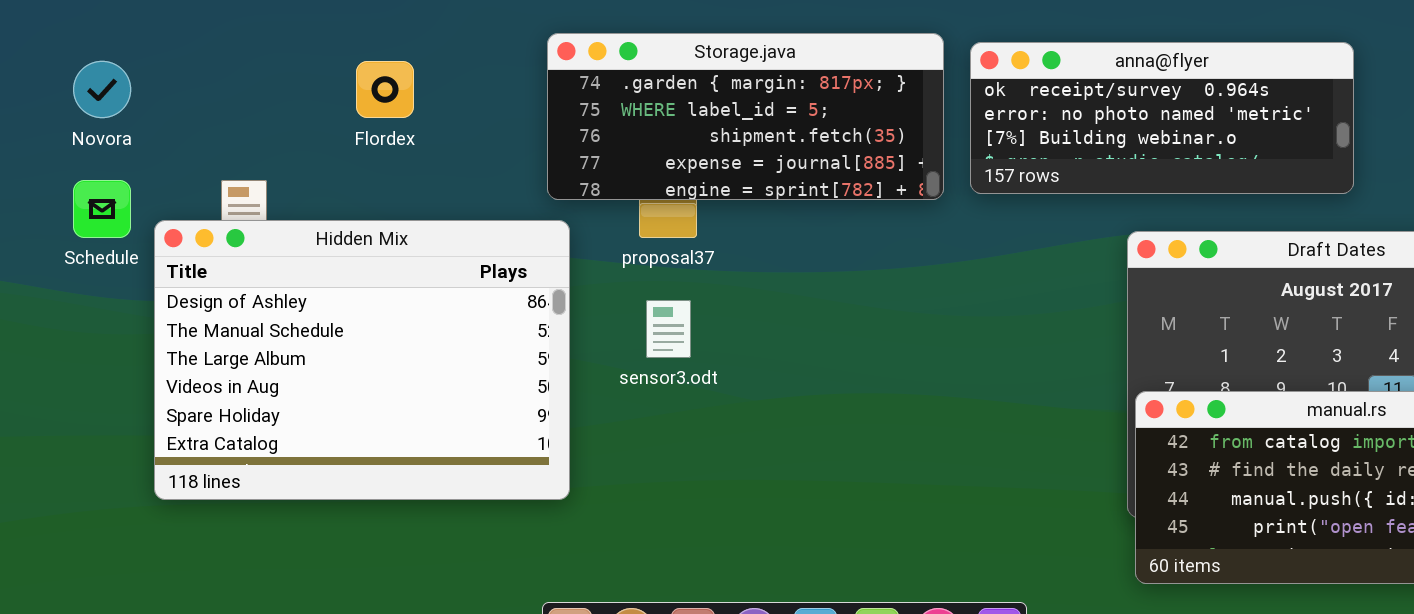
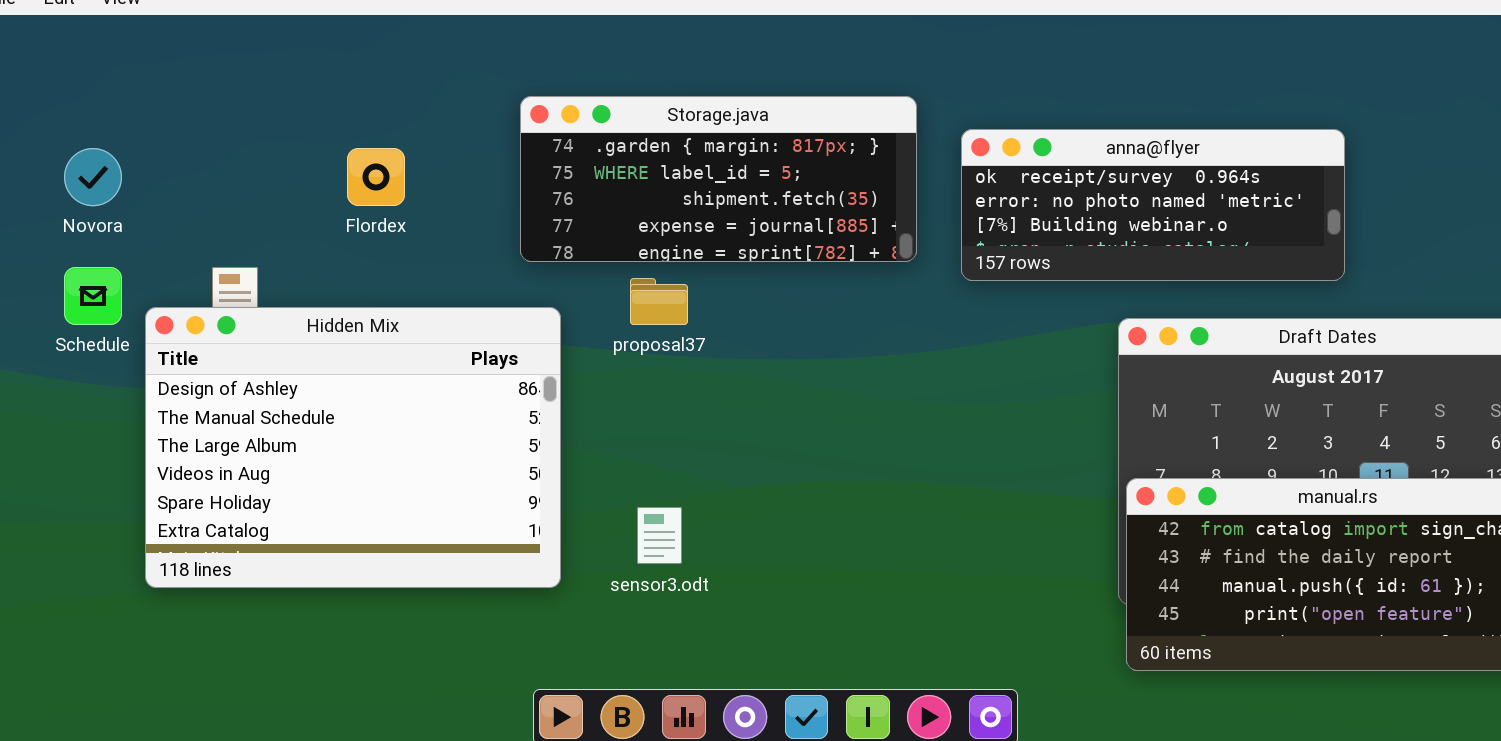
Storage.java: [547,33,944,200] -> [520,96,917,262], moved
sensor3.odt: [646,300,691,358] -> [637,507,682,564], moved

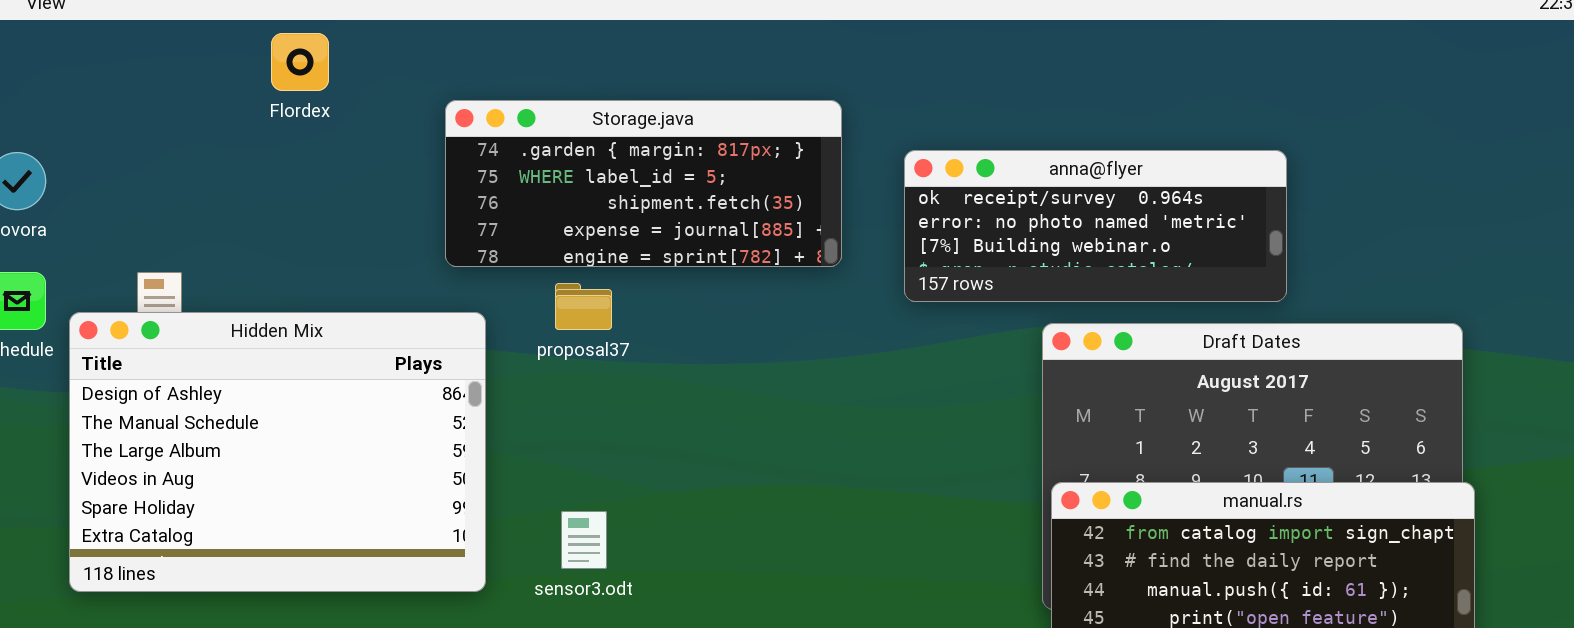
anna@flyer: [961,129,1345,281] -> [904,150,1287,302], moved
Flordex: [347,148,405,206] -> [271,33,329,91], moved

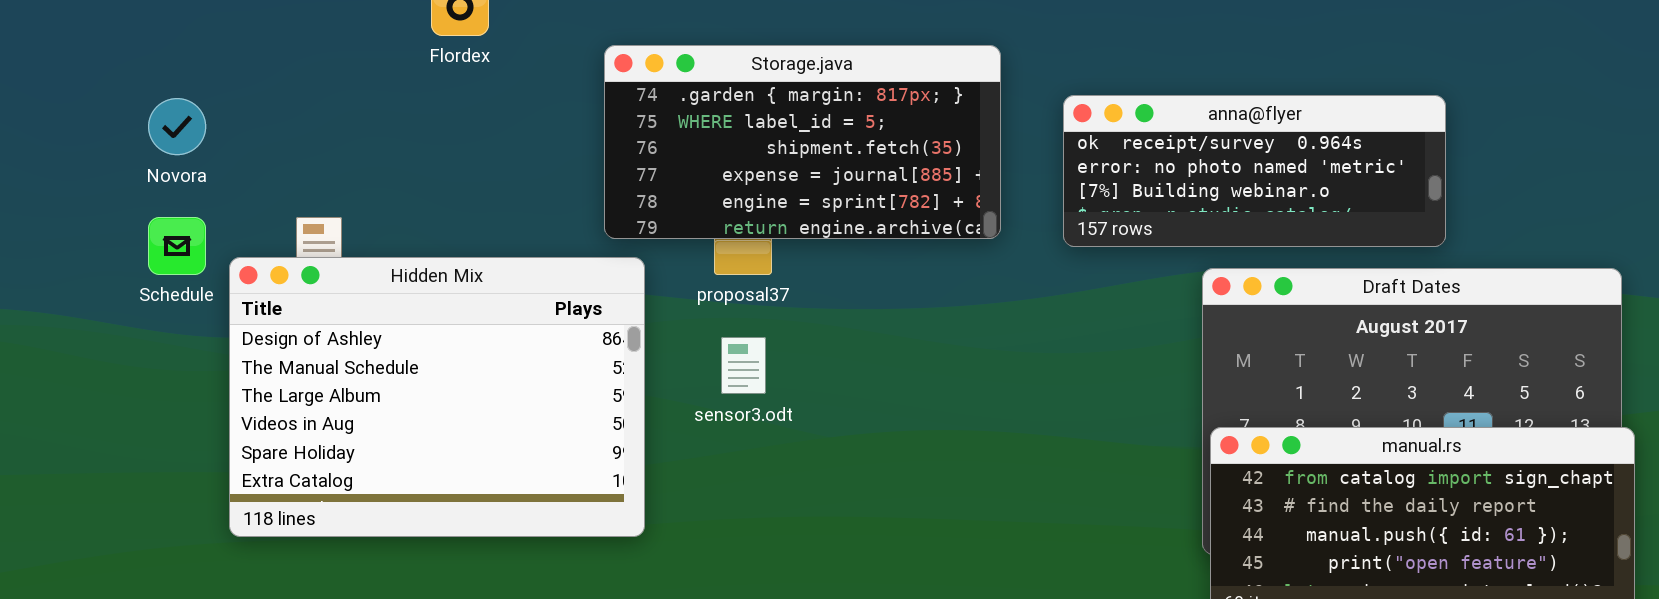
Storage.java: [445,100,842,267] -> [604,45,1001,239], resized
sensor3.odt: [561,511,607,569] -> [721,337,766,394], moved

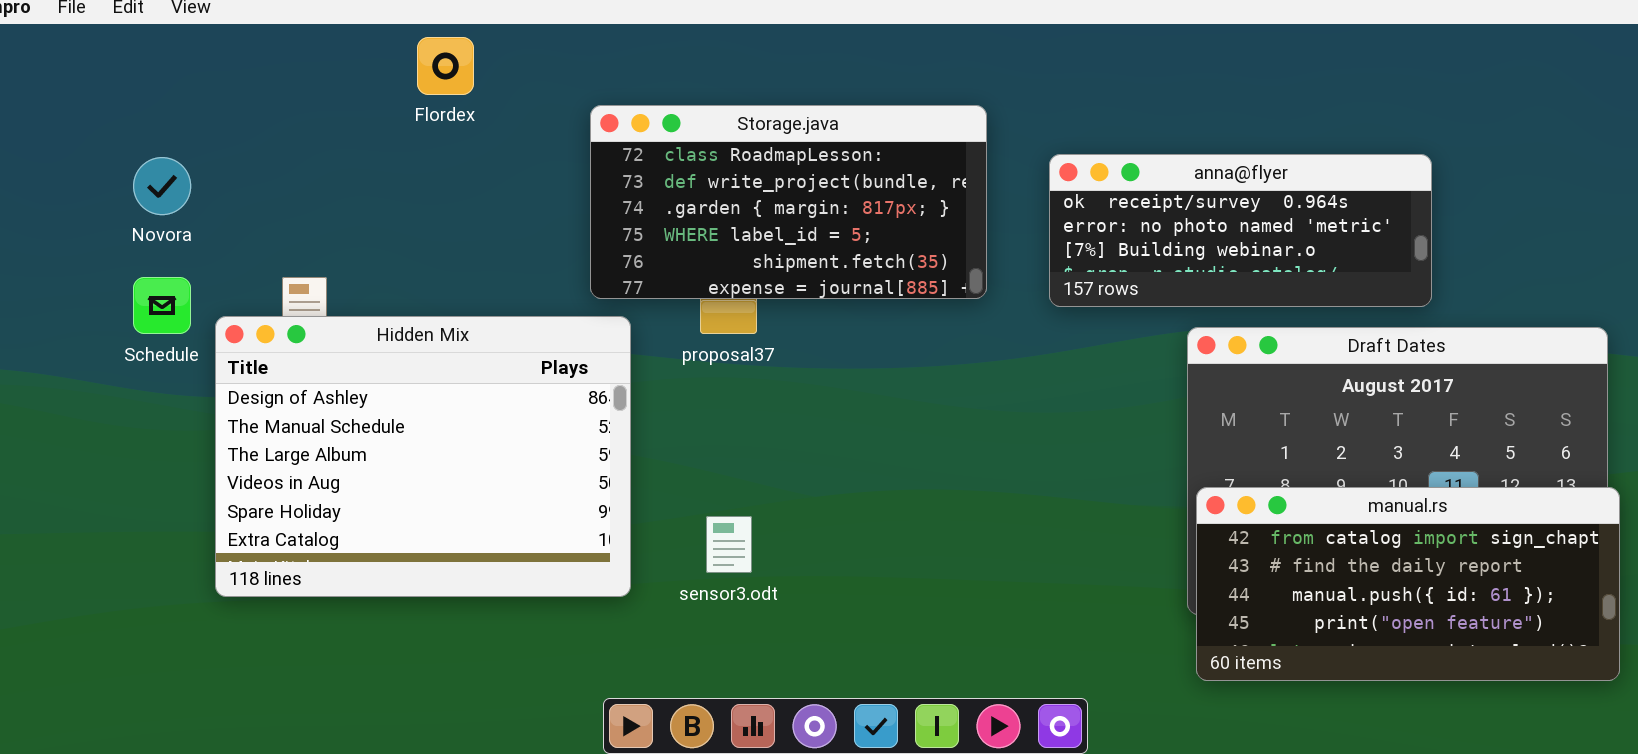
Storage.java: [604,45,1001,239] -> [590,105,987,299], scrolled up 2 rows
sensor3.odt: [721,337,766,394] -> [706,516,752,573], moved

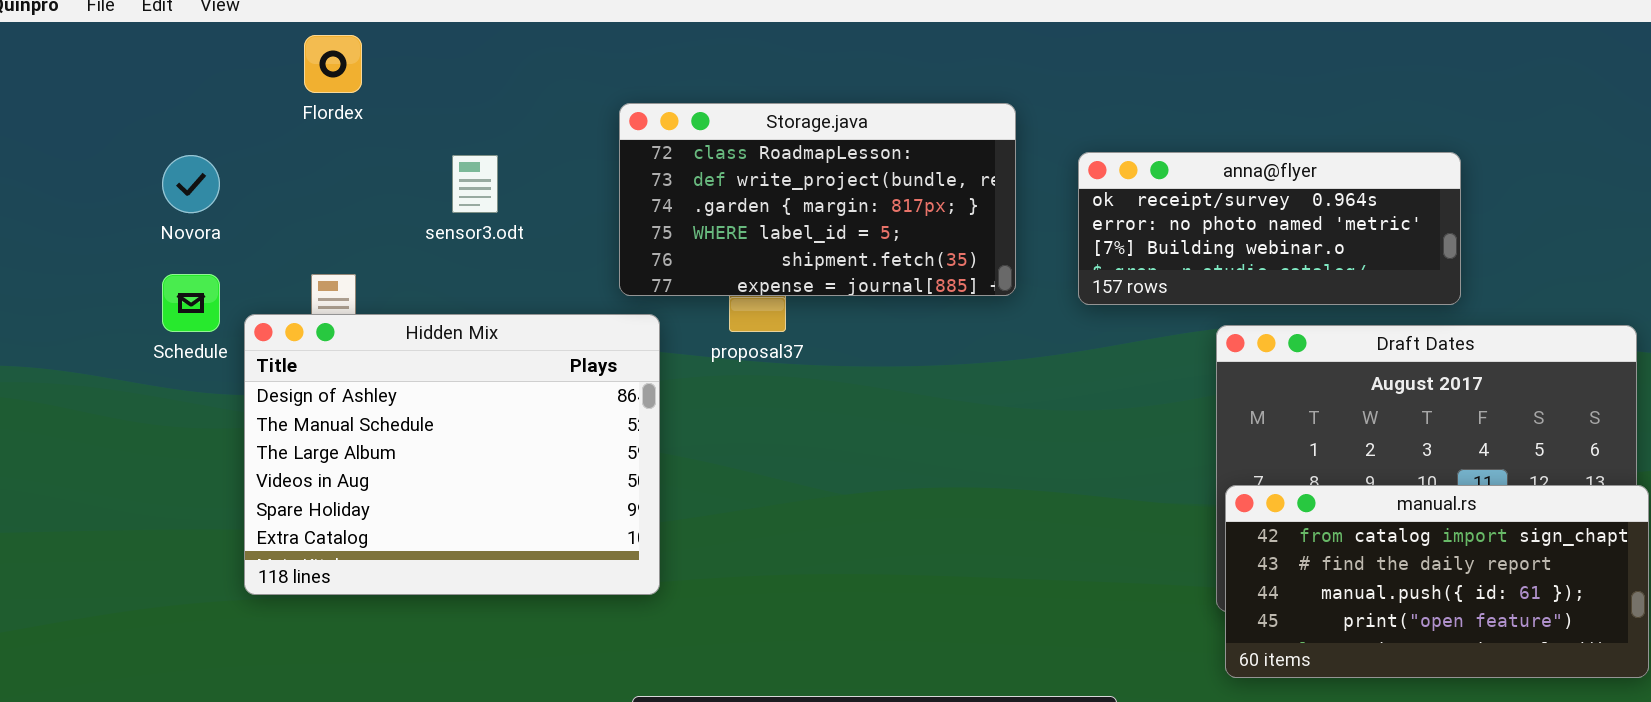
Flordex: [417,37,474,95] -> [304,35,362,93], moved
sensor3.odt: [706,516,752,573] -> [452,155,498,213], moved

